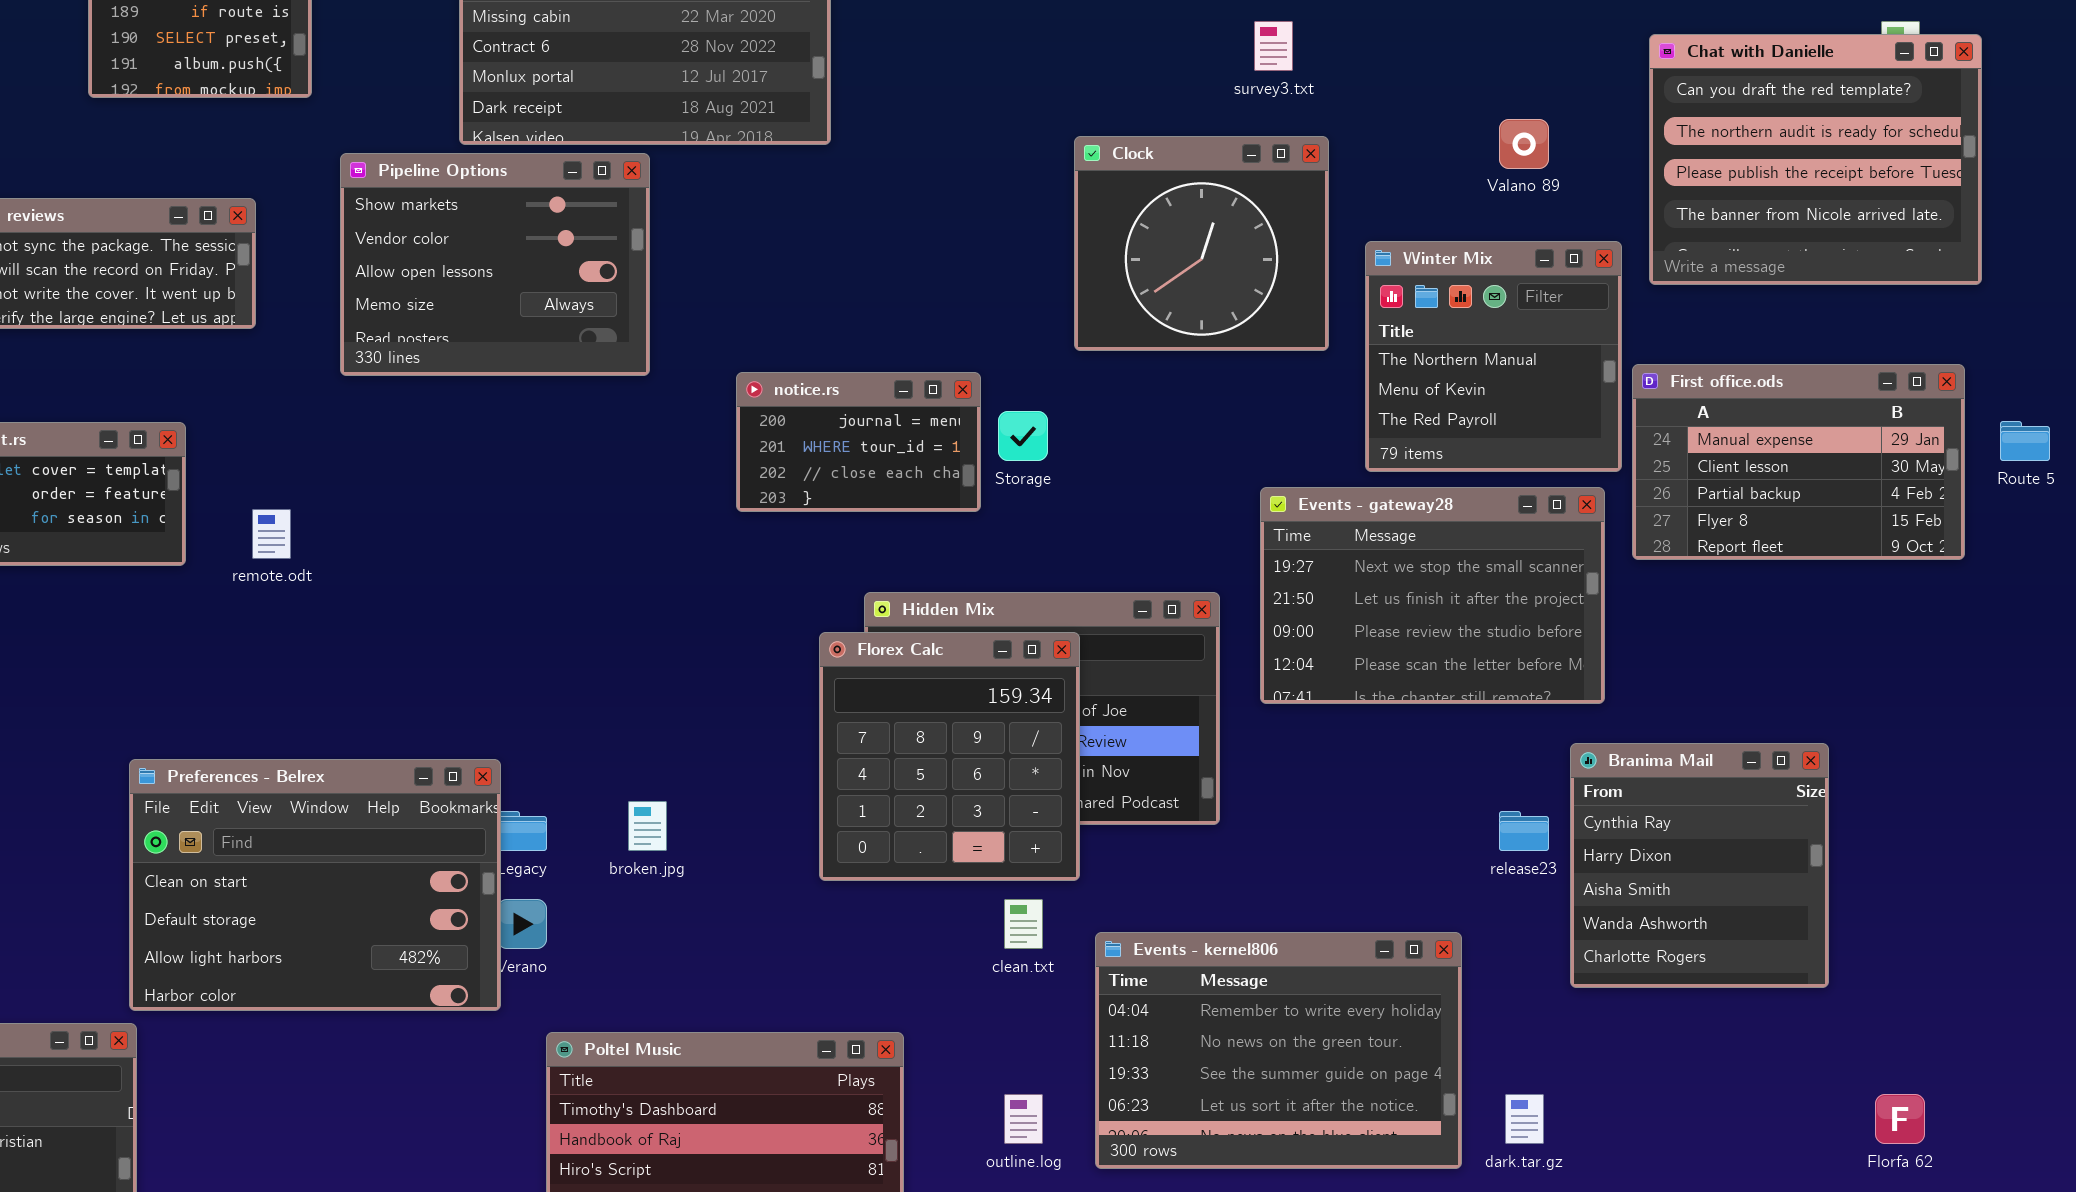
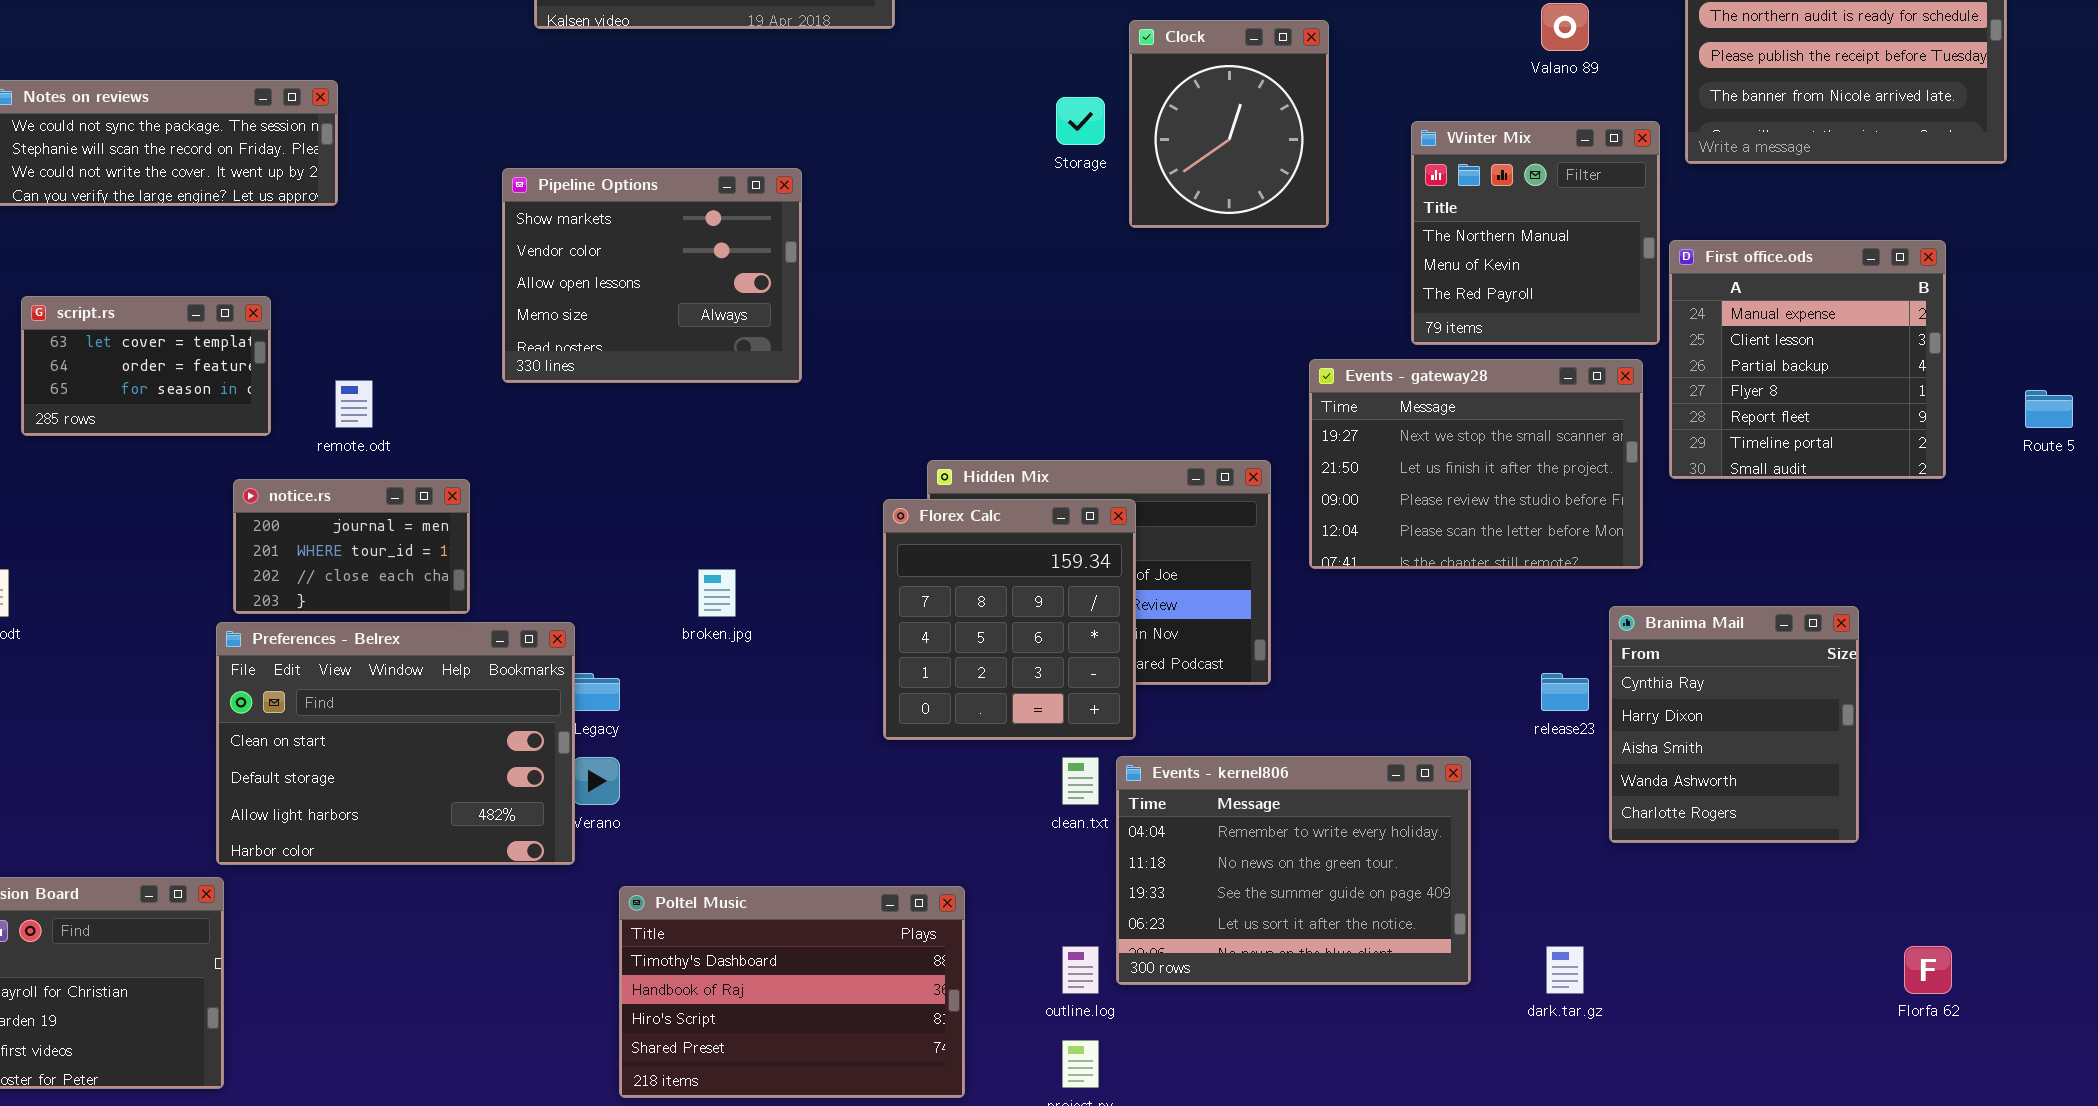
Clock: [1074,136,1329,351] -> [1129,20,1329,228], resized
Pipeline Options: [340,153,650,376] -> [502,168,802,383], moved
First office.ods: [1632,364,1965,560] -> [1669,240,1946,479], resized
notice.rs: [736,372,981,512] -> [233,479,470,614], moved
Storage: [998,411,1048,461] -> [1056,97,1105,145], moved
Route 5: [2000,421,2050,461] -> [2025,390,2073,428], moved
broken.jpg: [628,801,667,851] -> [698,569,736,617], moved
Events - kernel806: [1095,932,1462,1169] -> [1116,756,1471,985], moved

